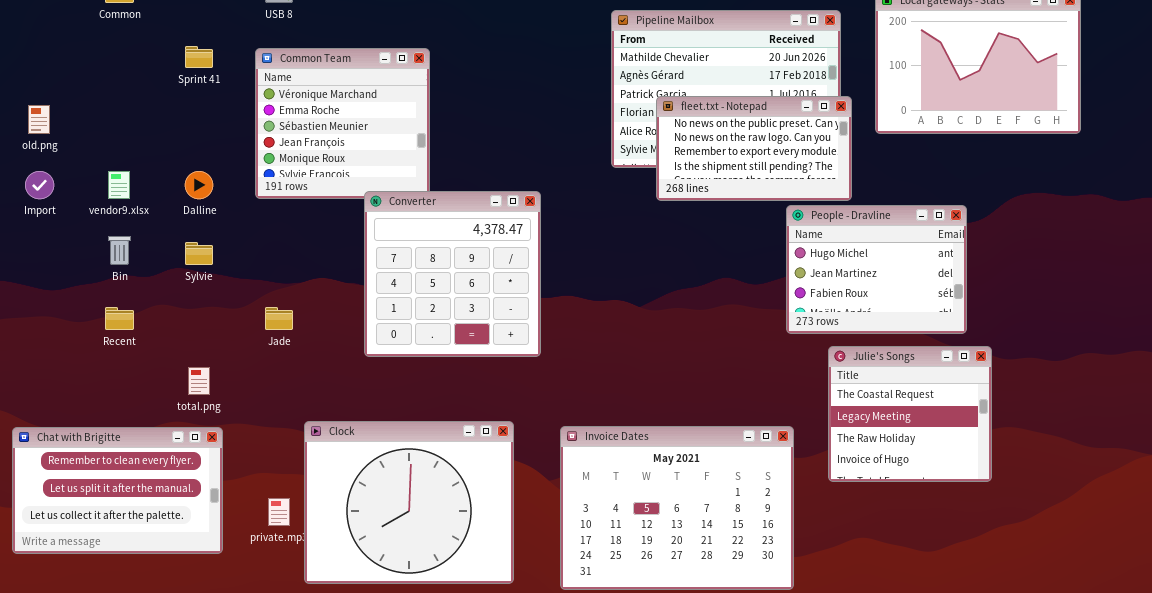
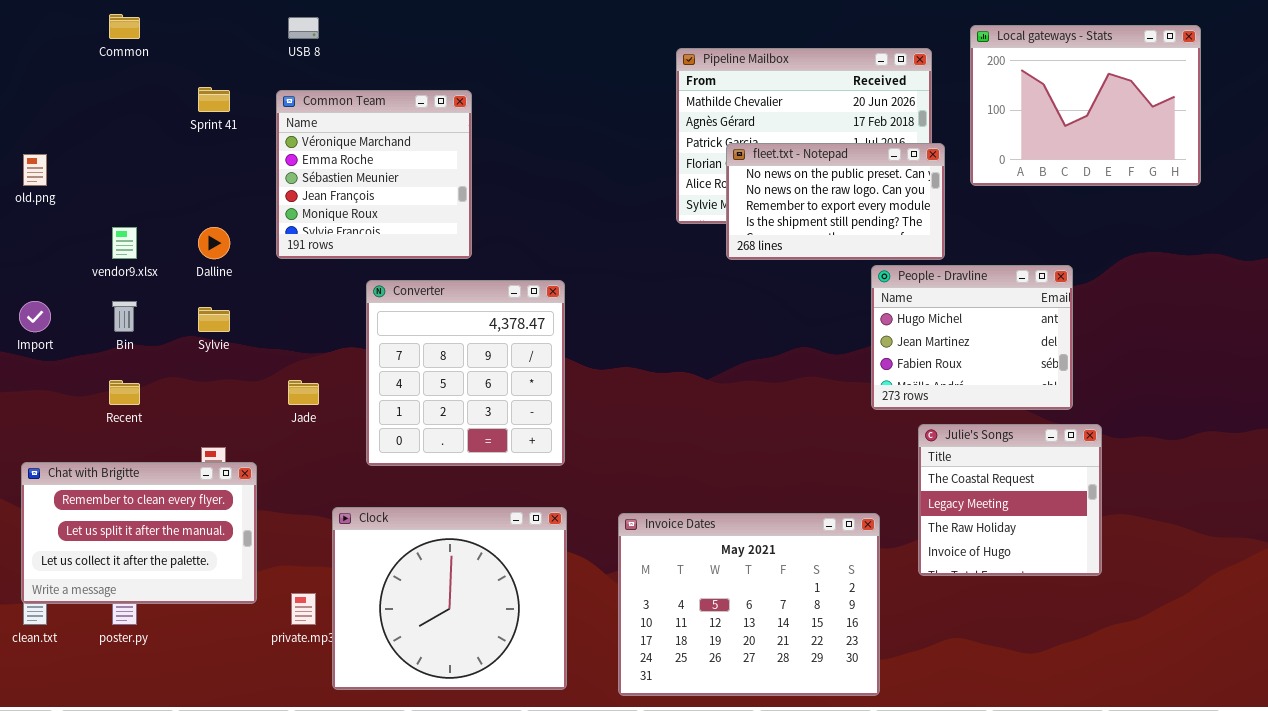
Import: [25,171,54,199] -> [19,301,51,332], moved
Converter: [364,191,541,357] -> [366,280,565,466], moved
Chat with Brigitte: [12,427,223,554] -> [21,462,257,604], moved

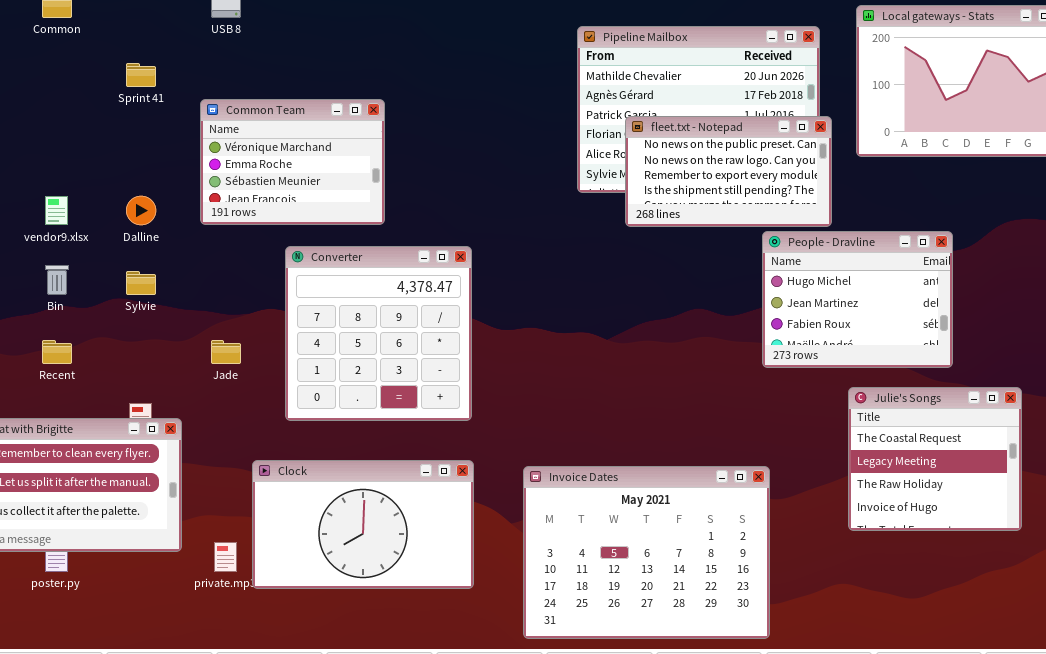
Common Team: [276,90,472,259] -> [200,99,385,225], resized
Julie's Songs: [918,424,1102,576] -> [848,387,1022,531], moved
Clock: [332,507,567,690] -> [252,460,474,589], resized

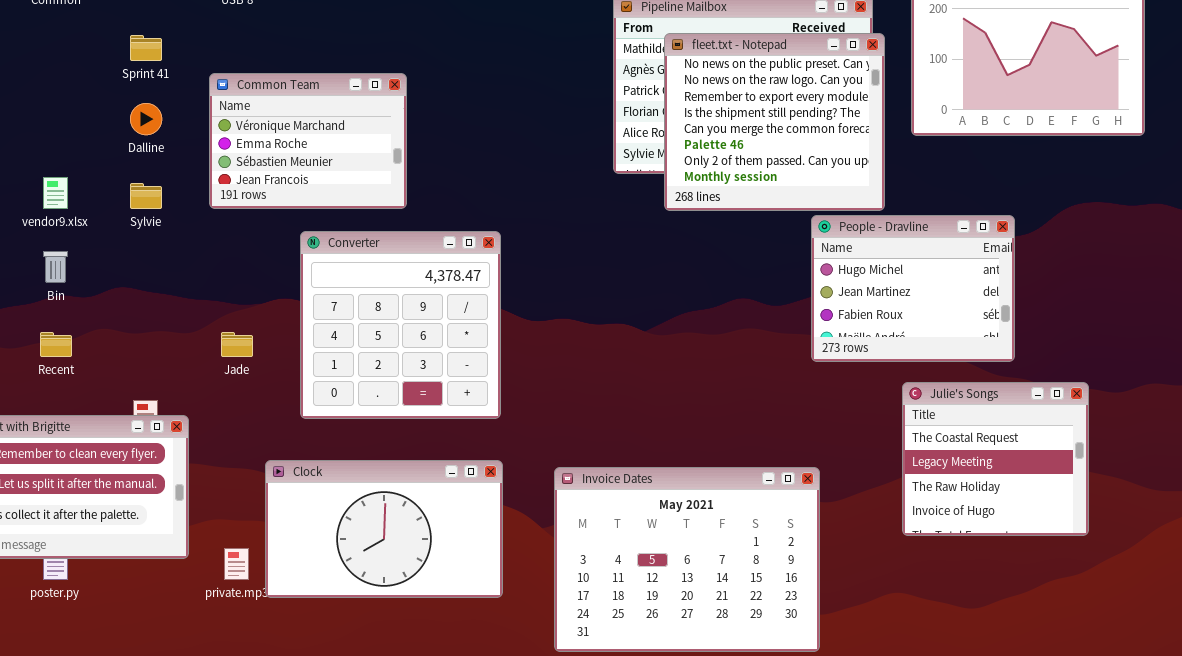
fleet.txt - Notepad: [625,116,832,227] -> [664,33,885,211], resized
Dalline: [126,196,156,225] -> [130,103,162,135], moved
Sylvie: [126,271,156,295] -> [130,183,162,209], moved

